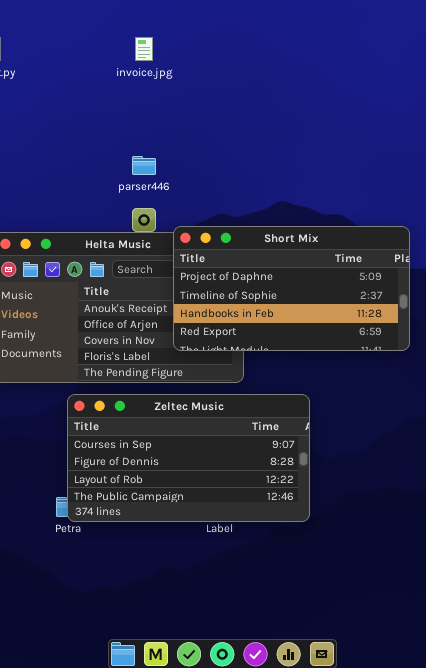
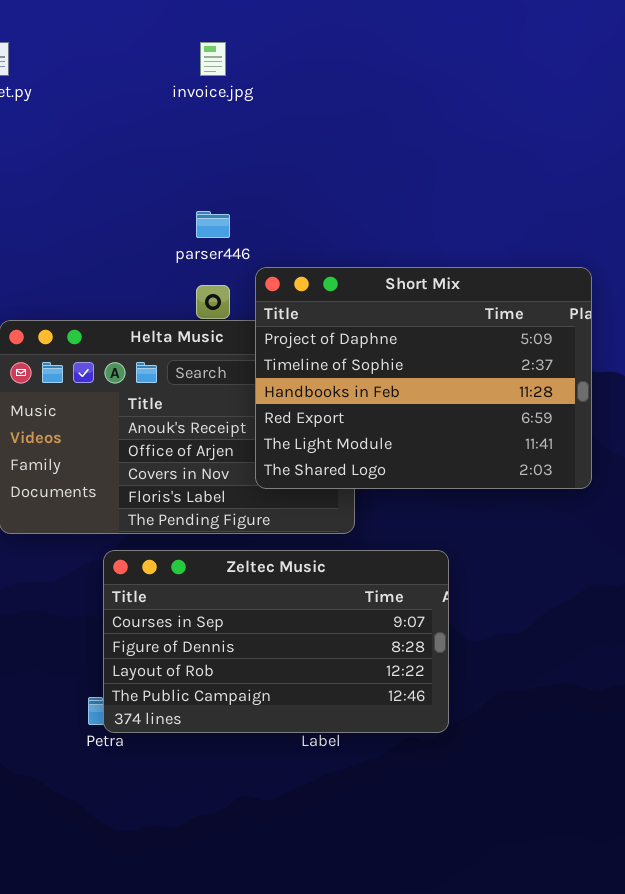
Short Mix: [173,226,410,351] -> [255,267,592,489], resized

